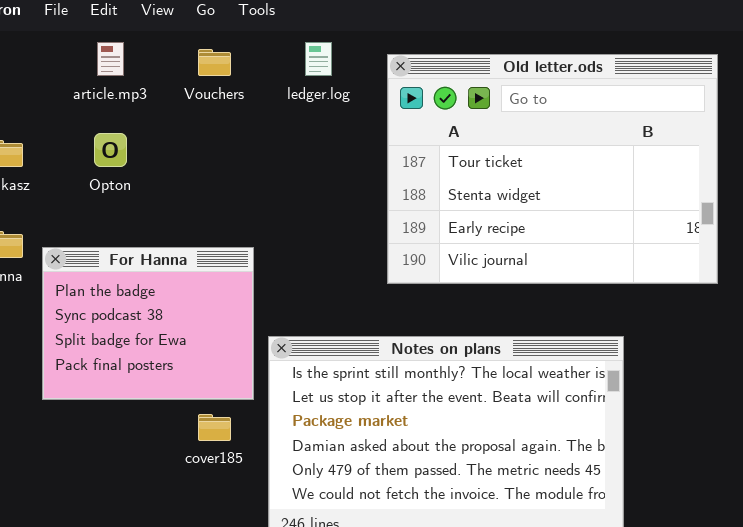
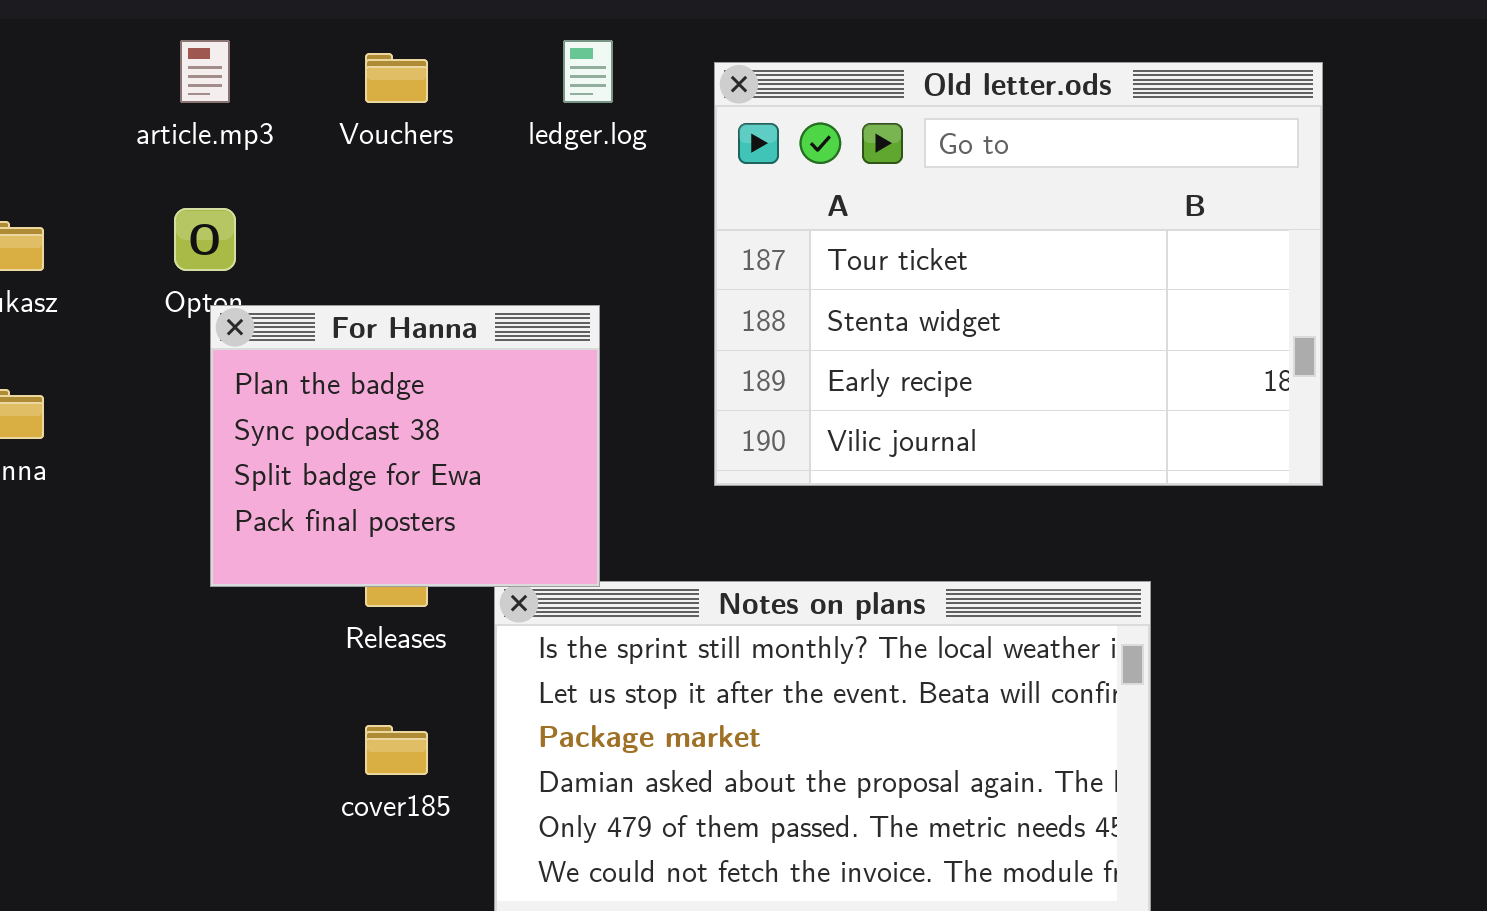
For Hanna: [42,247,254,400] -> [210,305,600,587], moved

